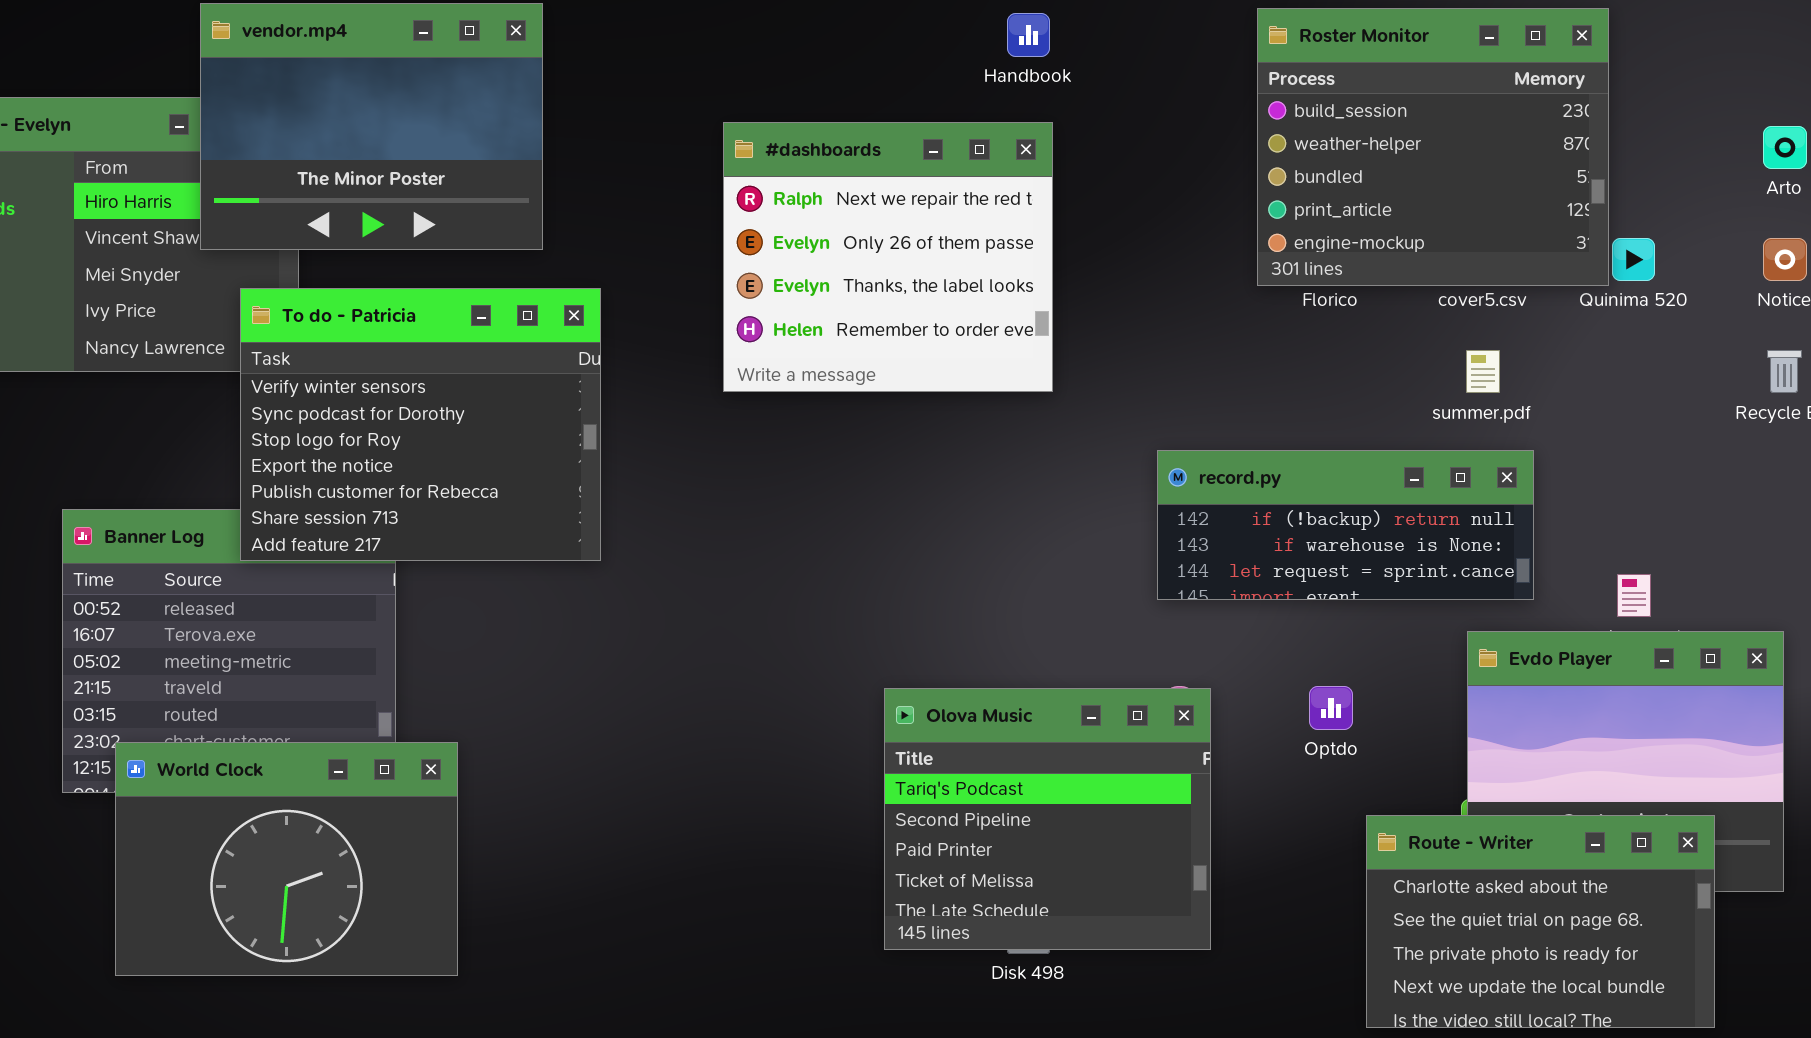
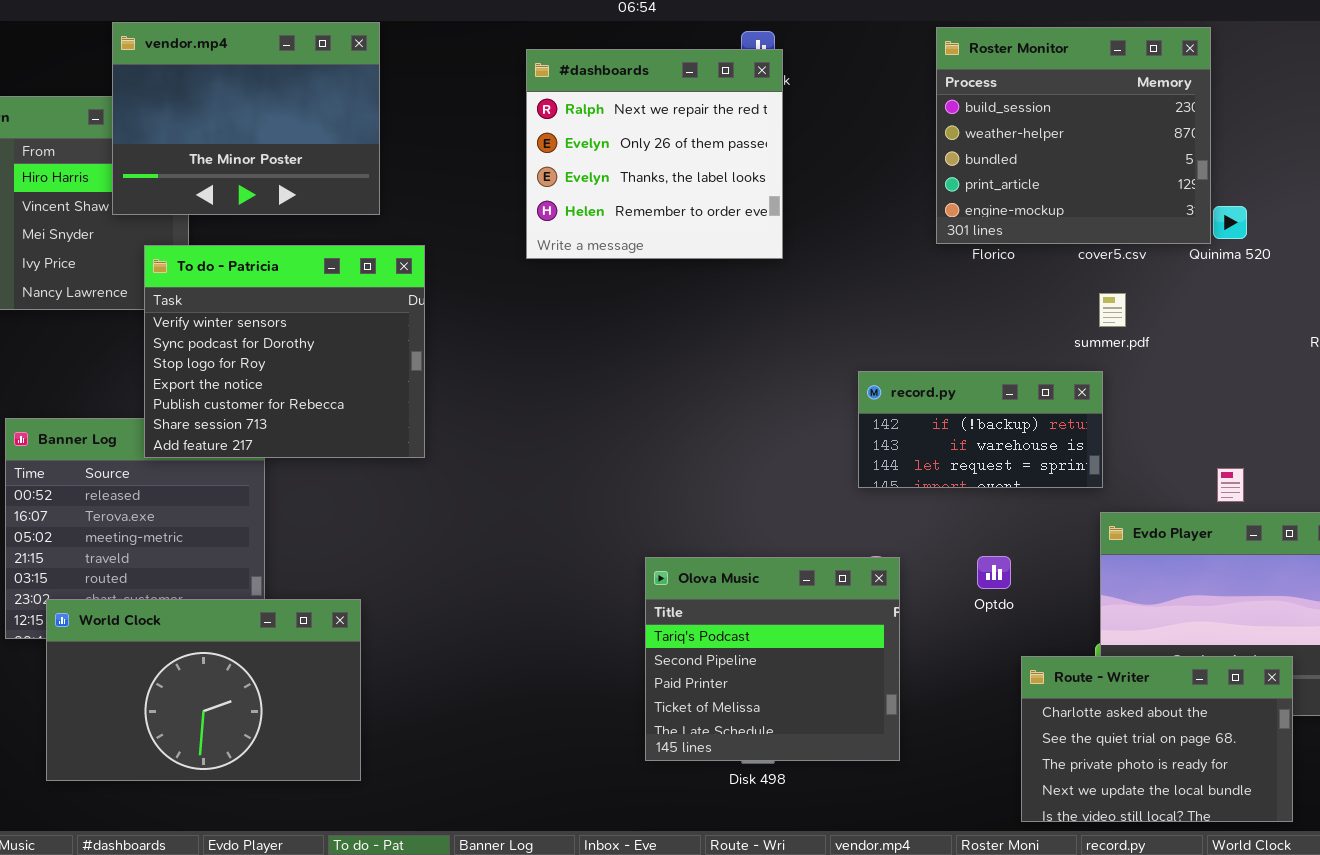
#dashboards: [723,122,1053,392] -> [526,49,783,259], moved
record.py: [1157,450,1534,600] -> [858,371,1103,488], resized
World Clock: [115,742,458,976] -> [46,599,361,781], resized

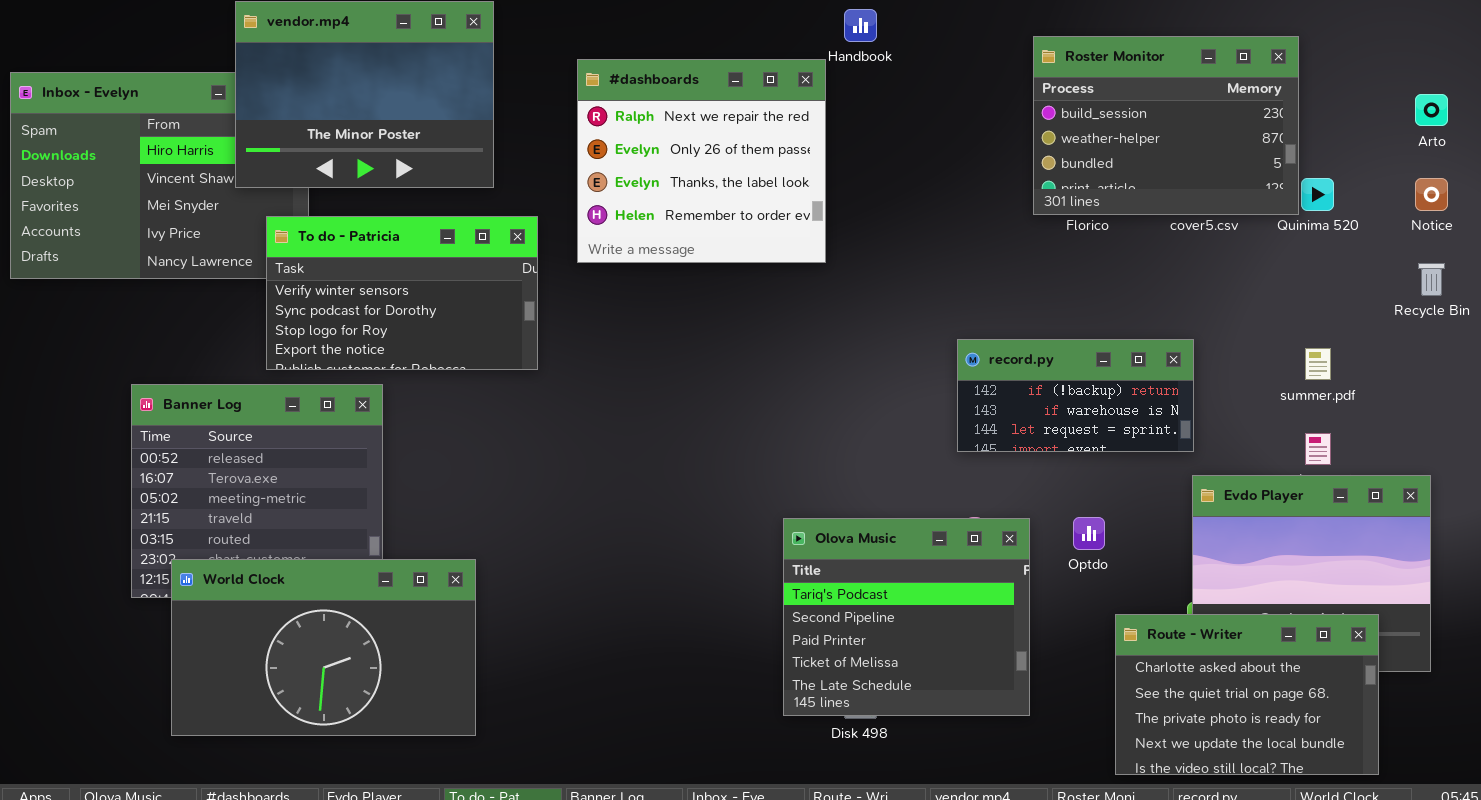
Roster Monitor: [936,27,1211,244] -> [1033,36,1299,215], resized
#dashboards: [526,49,783,259] -> [577,59,826,263], moved
To do - Patricia: [144,245,425,458] -> [266,216,538,370], resized
summer.pdf: [1099,293,1126,327] -> [1305,348,1331,380], moved
Olova Music: [645,557,900,761] -> [783,518,1030,716], moved

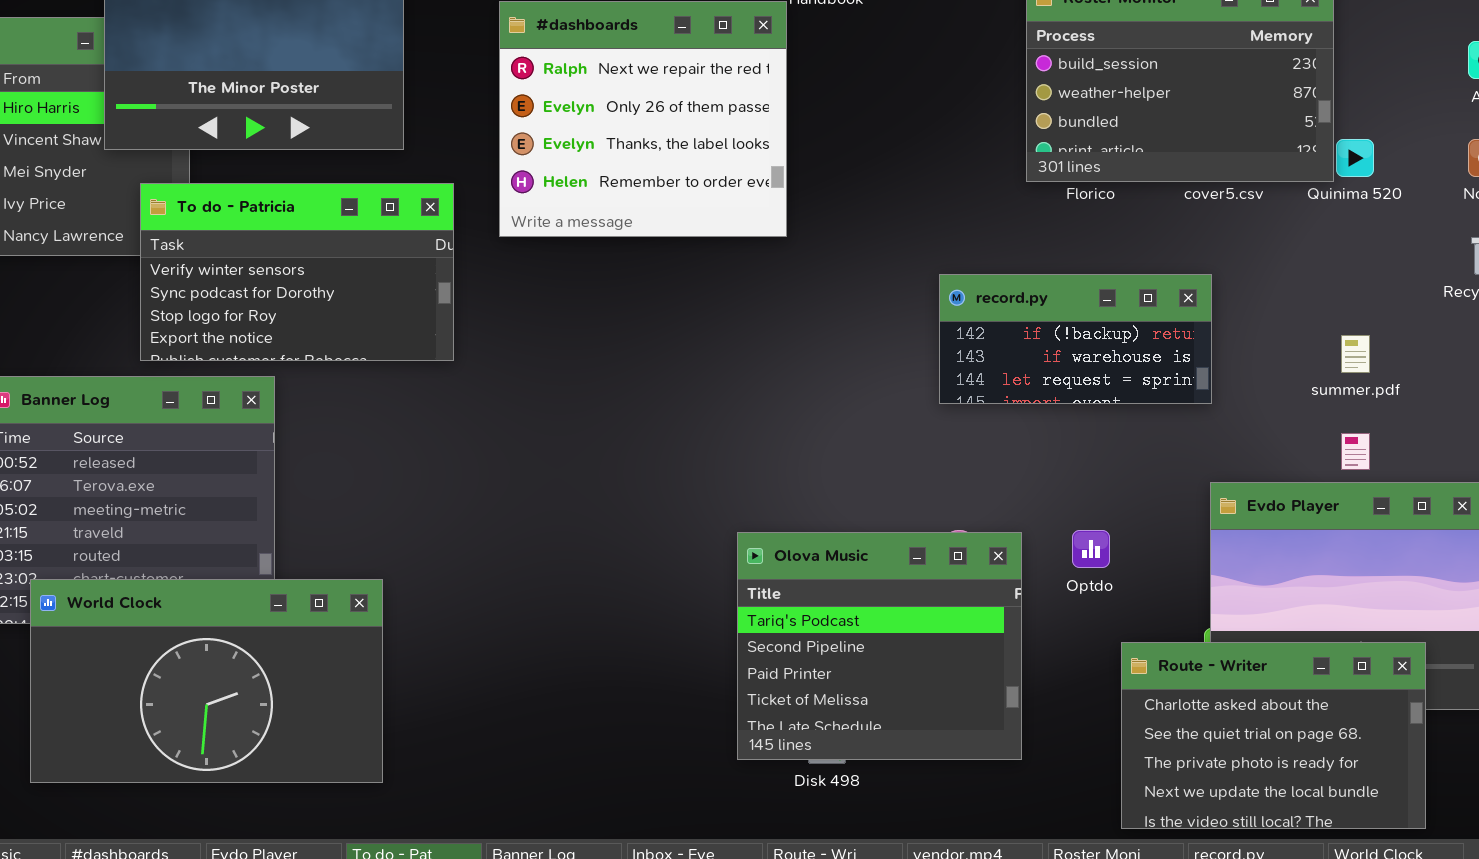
record.py: [957,339,1194,452] -> [939,274,1212,404], moved

